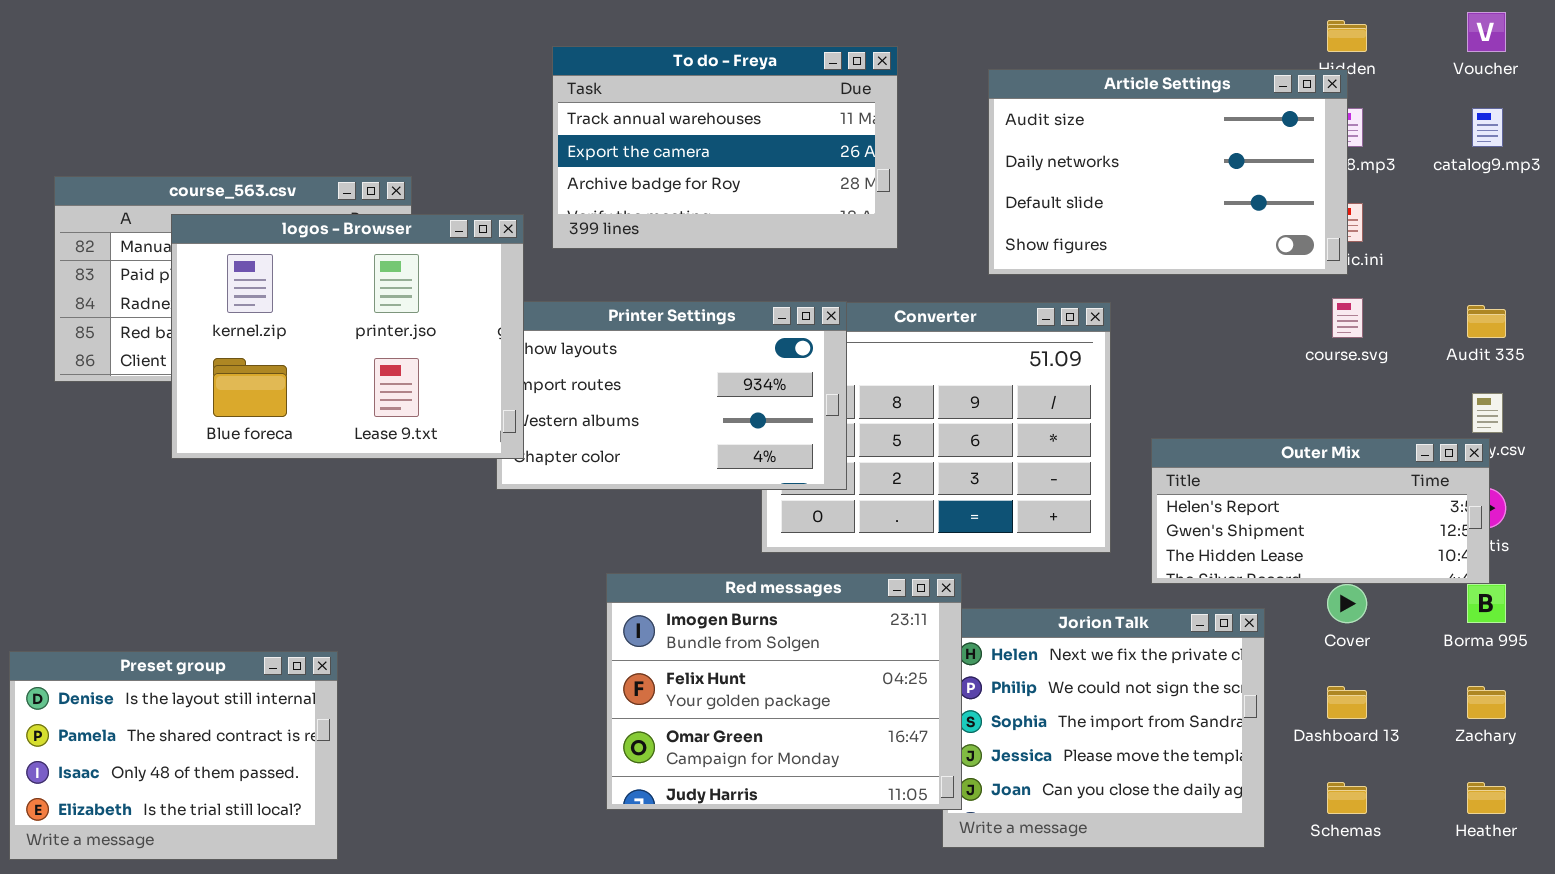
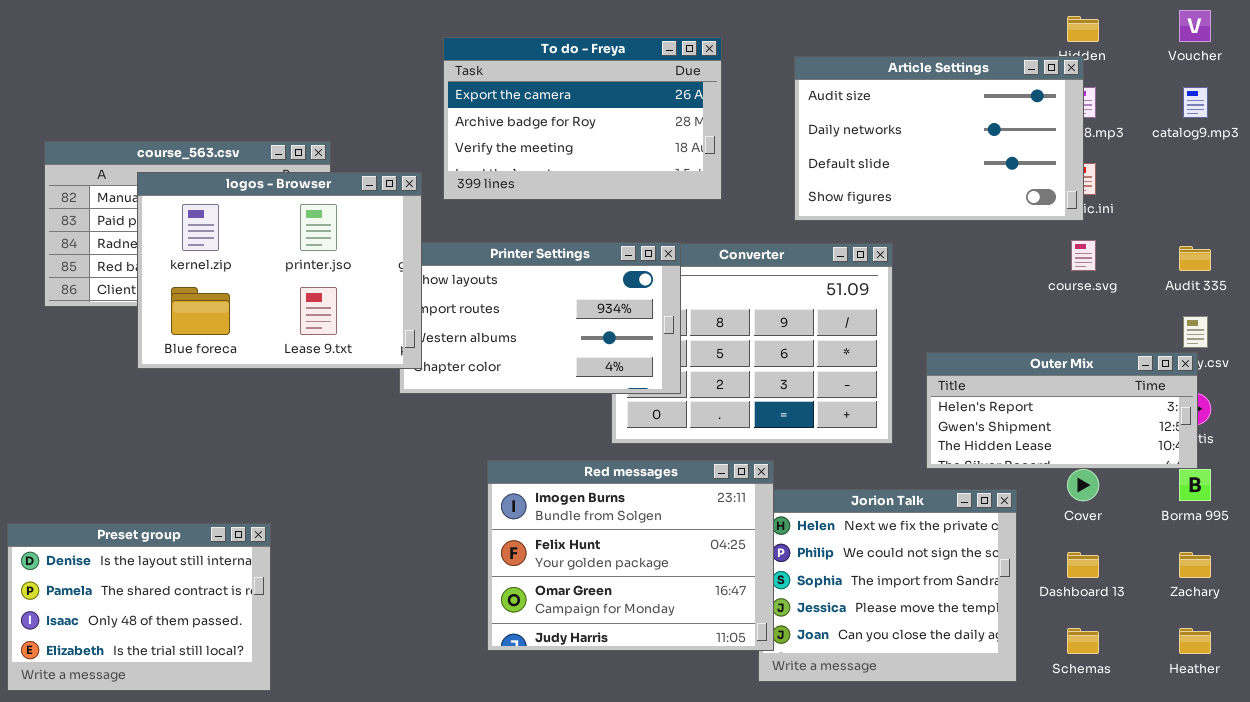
To do - Freya: [552,46,898,249] -> [443,37,722,200], scrolled down 1 row

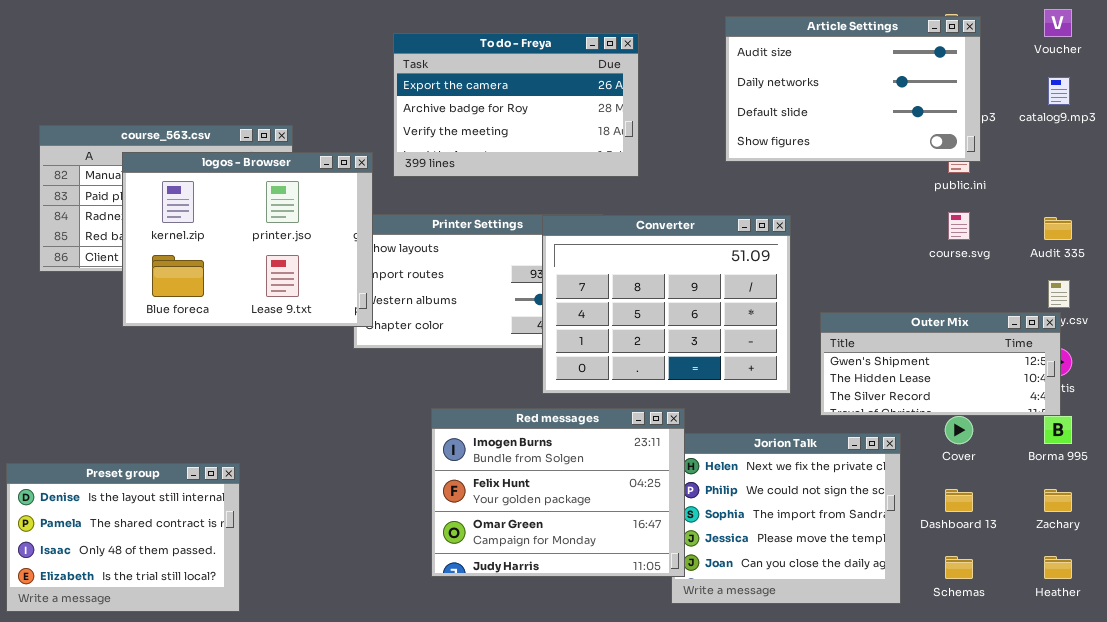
Article Settings: [794,56,1084,221] -> [725,16,981,162], moved
Converter: [611,243,893,444] -> [542,215,791,394], raised
Outer Mix: [926,352,1198,469] -> [820,312,1061,416], scrolled down 1 row

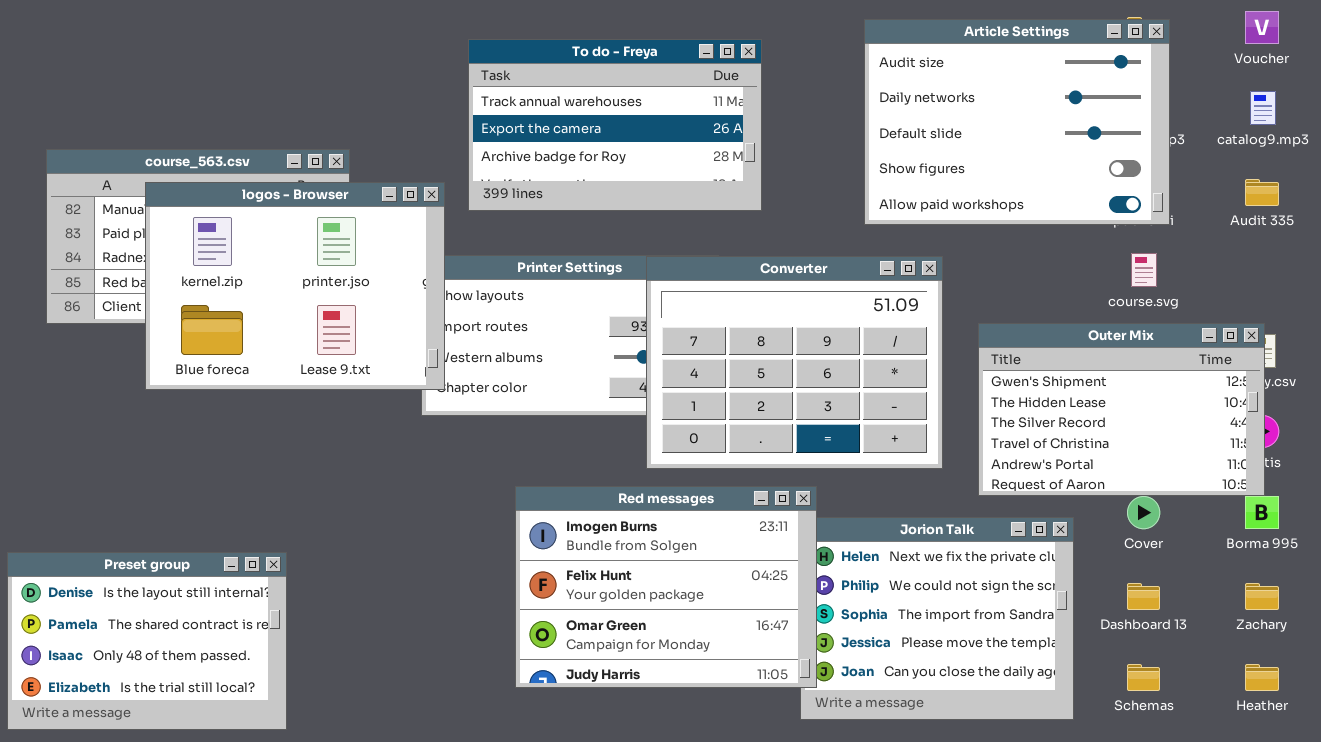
Article Settings: [725,16,981,162] -> [864,19,1170,225], resized
To do - Freya: [393,33,639,177] -> [468,39,762,211], scrolled up 1 row
Audit 335: [1044,217,1072,240] -> [1245,179,1279,206], moved
Outer Mix: [820,312,1061,416] -> [978,323,1265,496], resized

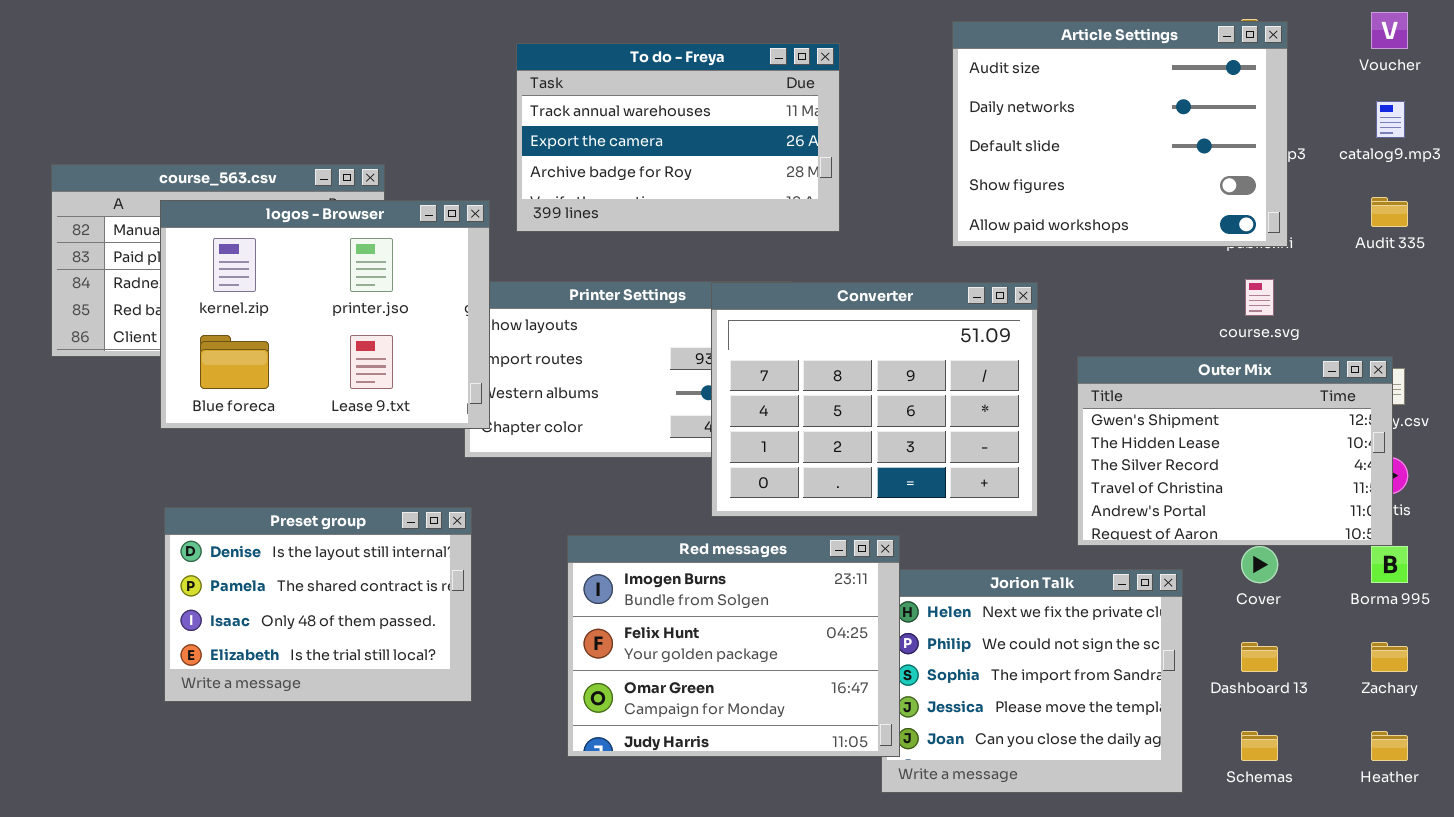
Preset group: [7,552,287,730] -> [164,507,472,702], moved

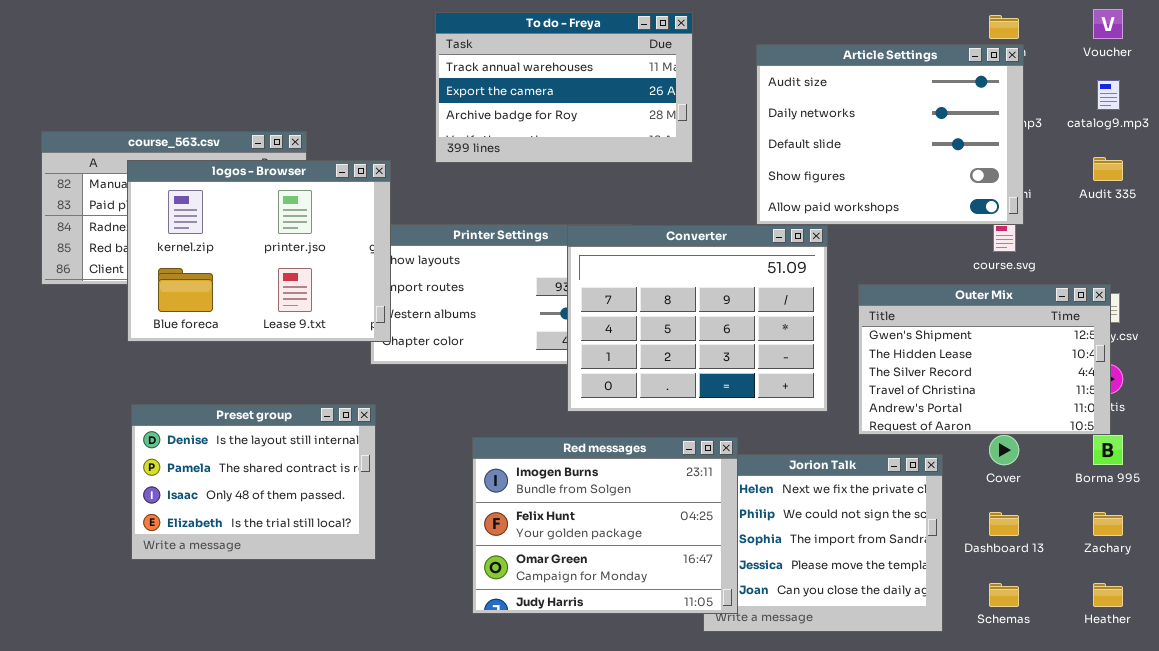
Article Settings: [952,21,1288,247] -> [756,44,1024,225], moved
To do - Freya: [516,43,840,232] -> [435,12,693,163], moved
Red messages: [567,535,900,757] -> [472,437,738,614], moved

